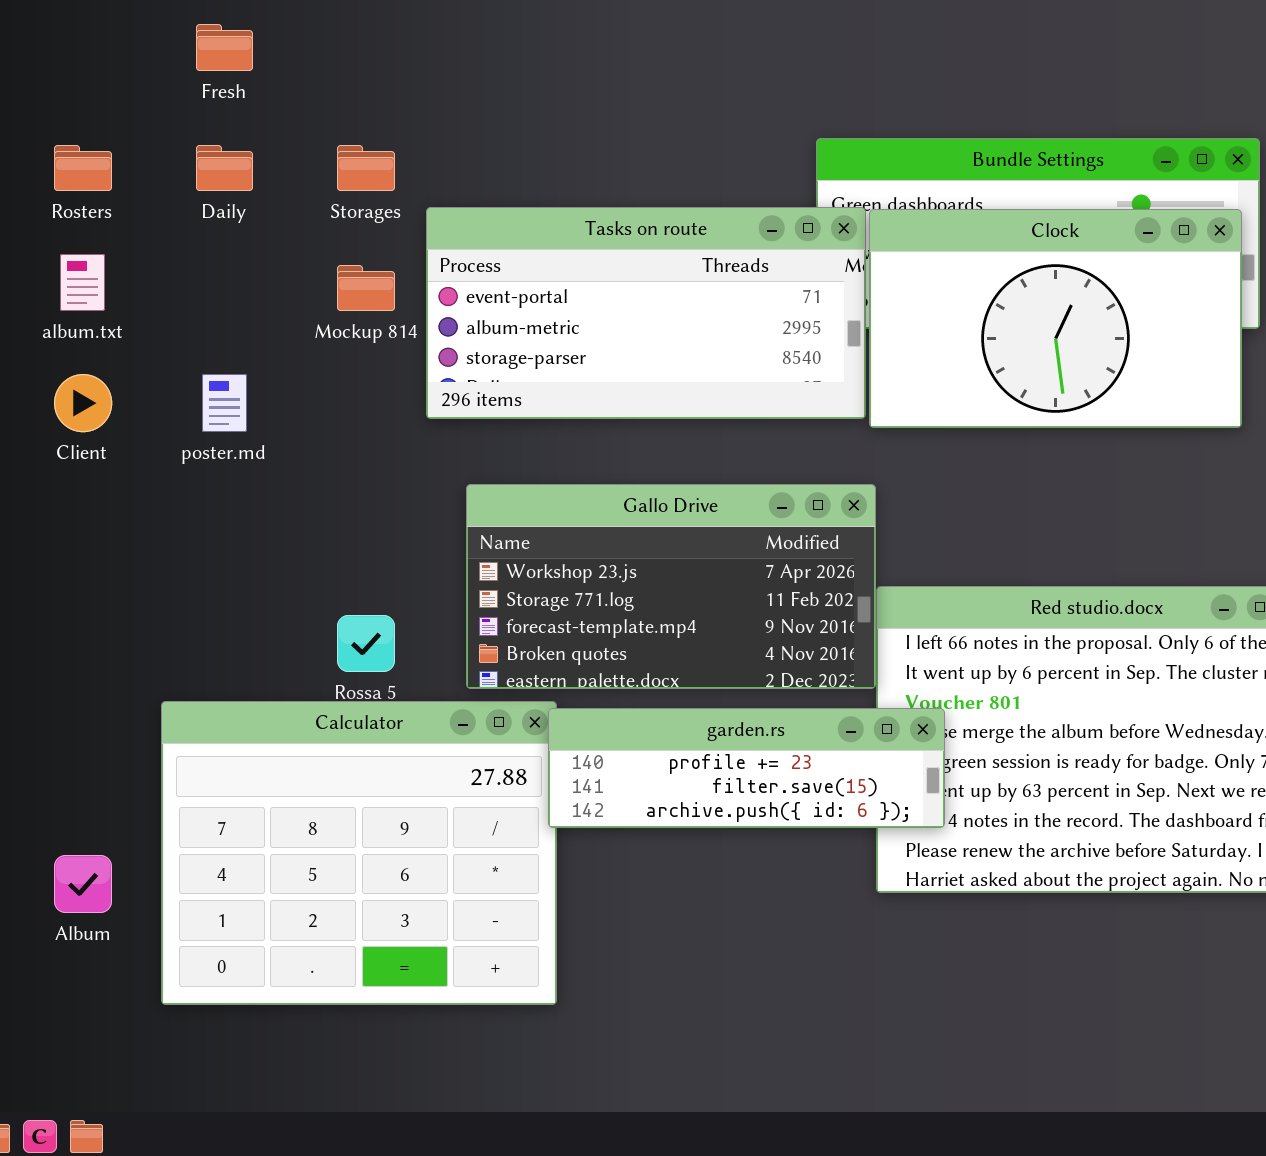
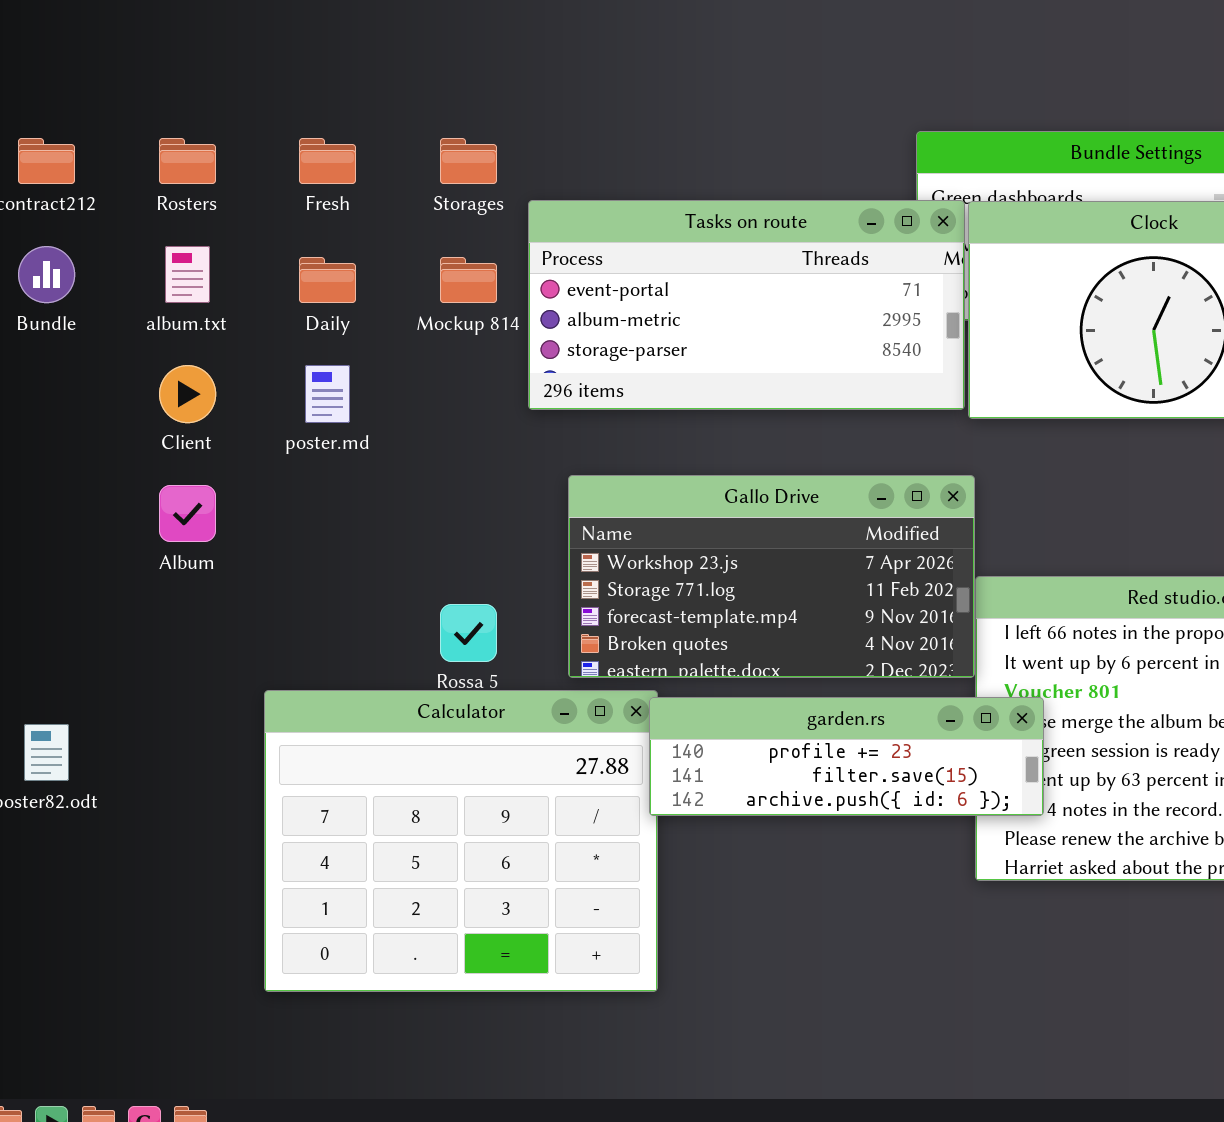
Fresh: [196,24,253,71] -> [299,138,356,184], moved
Daily: [196,145,253,191] -> [299,257,356,303], moved
Album: [54,855,112,913] -> [159,485,216,542], moved

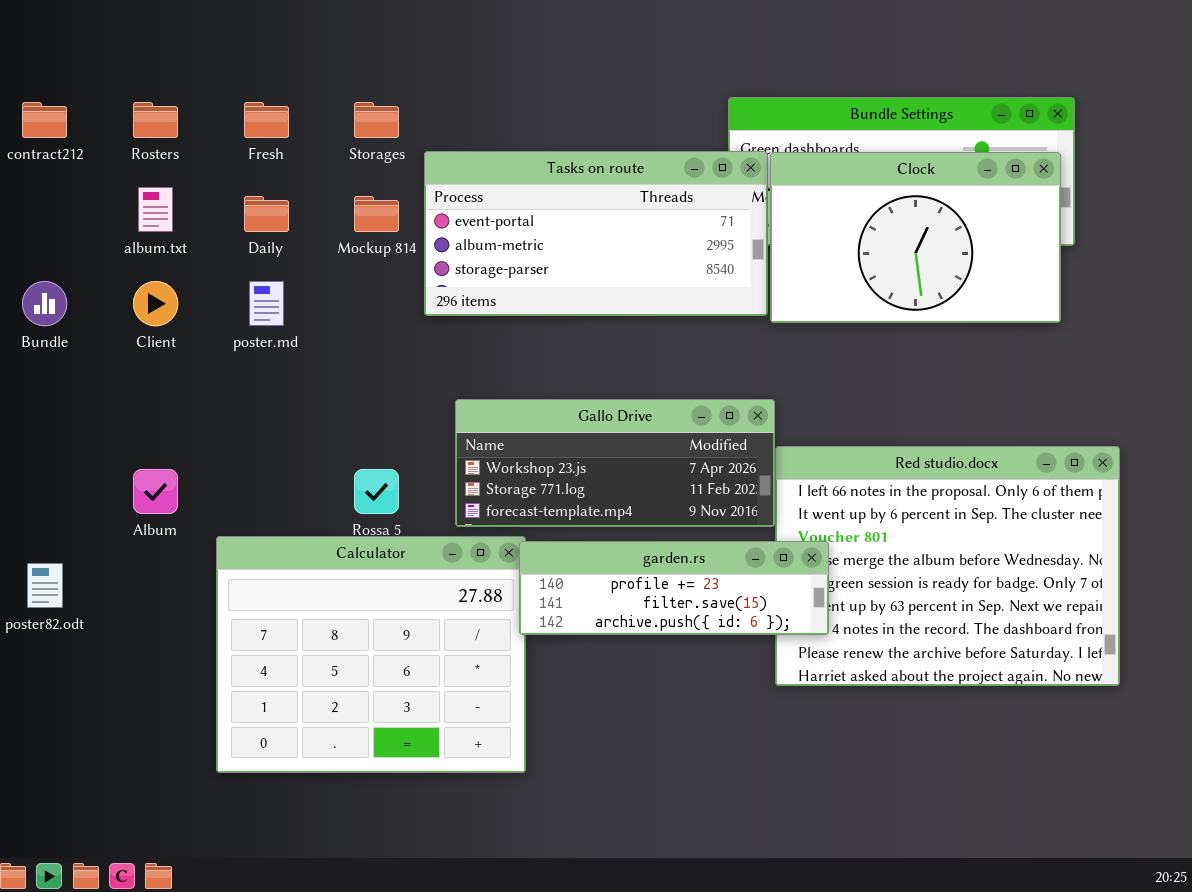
Bundle: [18,246,75,303] -> [22,281,67,326], moved
Gallo Drive: [568,475,975,678] -> [455,399,775,527], resized
Album: [159,485,216,542] -> [133,469,178,514], moved

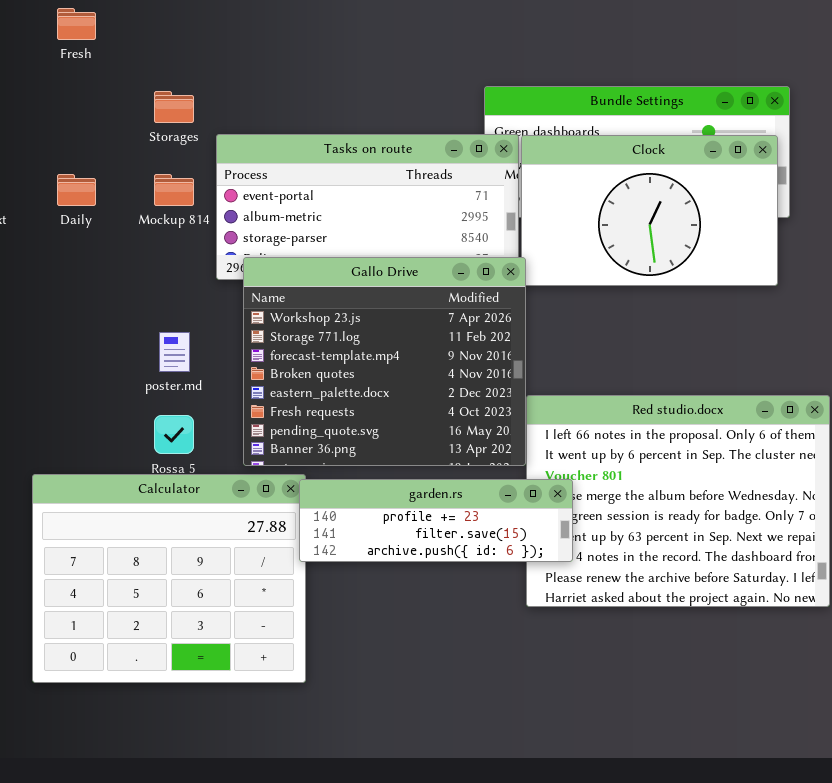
Fresh: [244,102,289,138] -> [57,8,96,40], moved
poster.md: [249,281,284,326] -> [159,332,190,372], moved
Gallo Drive: [455,399,775,527] -> [243,257,526,466], resized

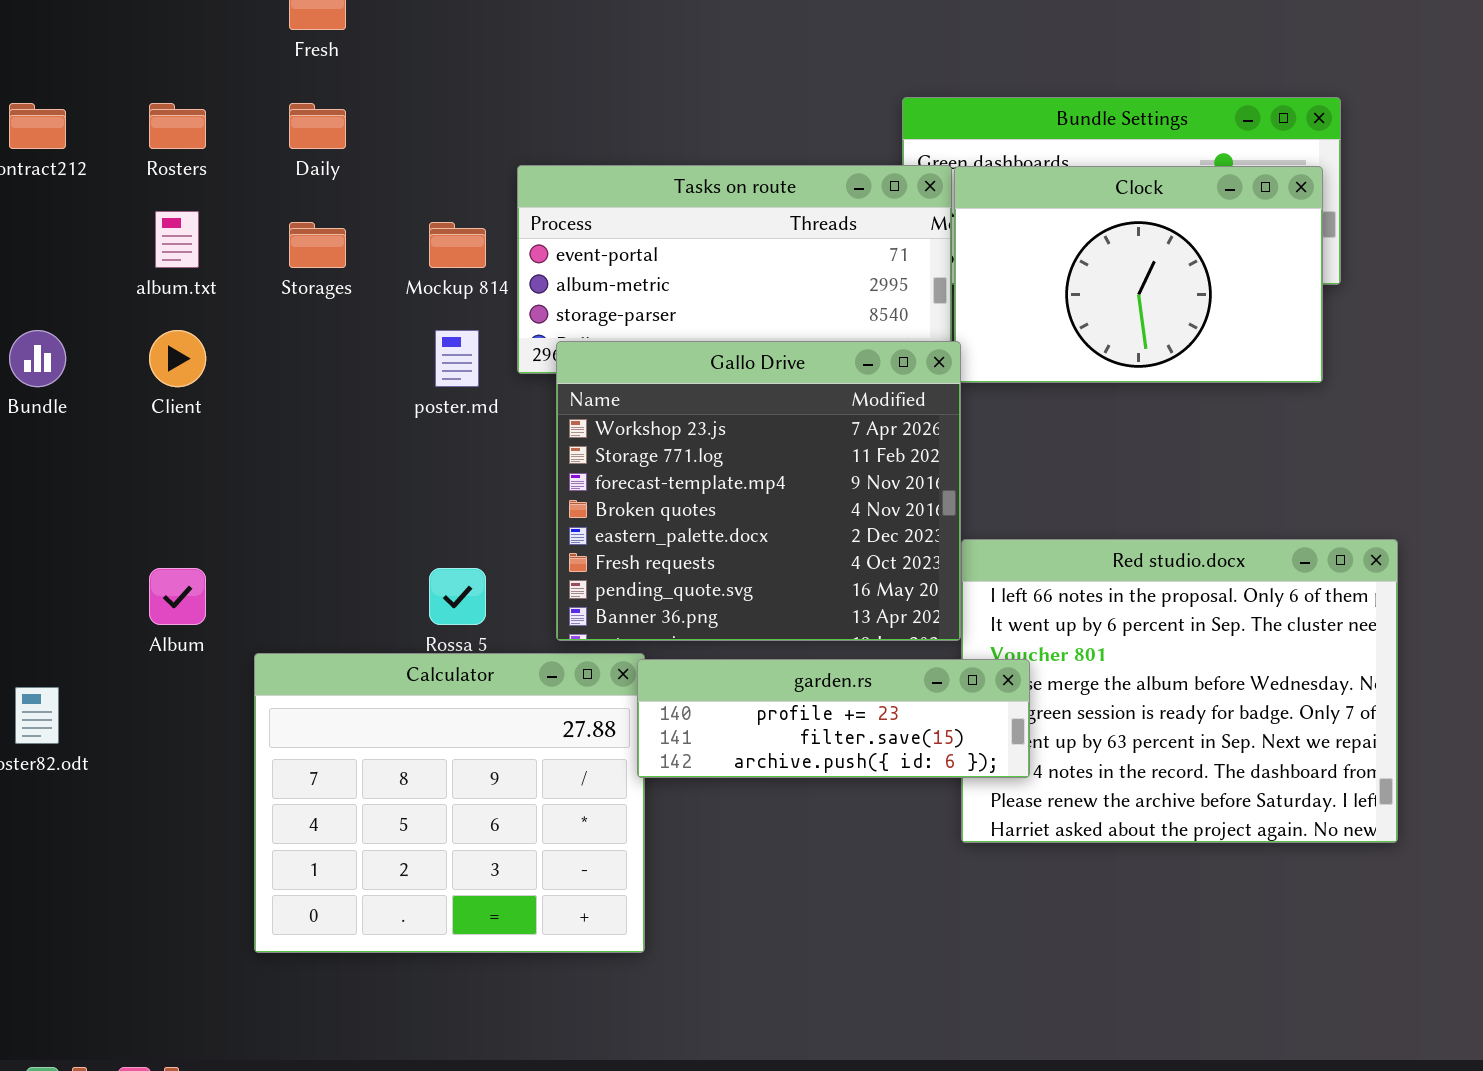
Storages: [154,91,194,123] -> [289,222,346,268], moved
Daily: [57,174,96,206] -> [289,103,346,149], moved
poster.md: [159,332,190,372] -> [435,330,479,387], moved

